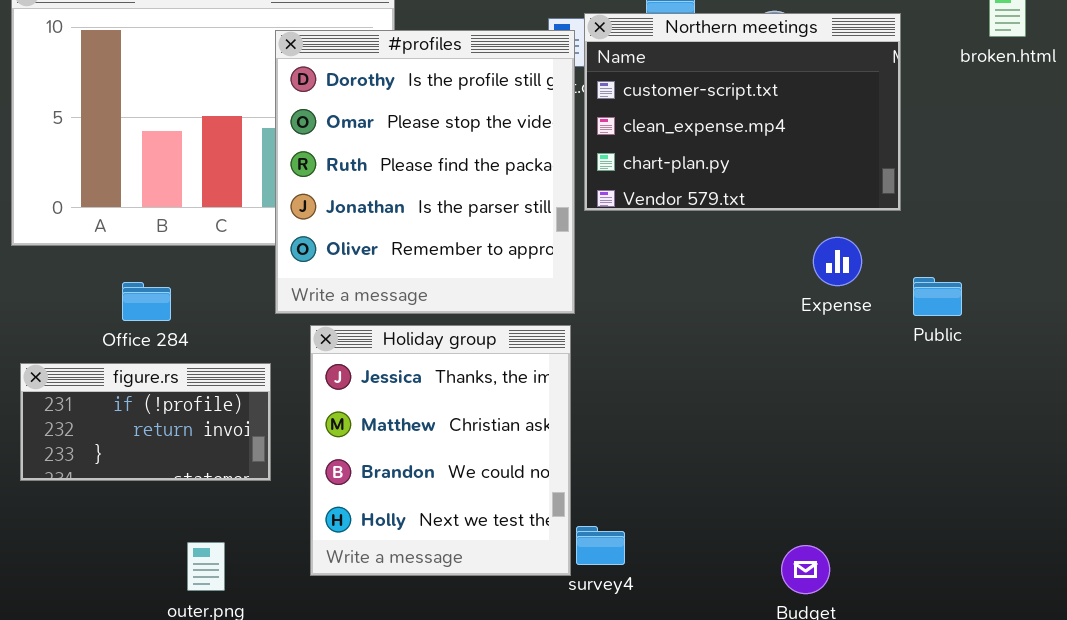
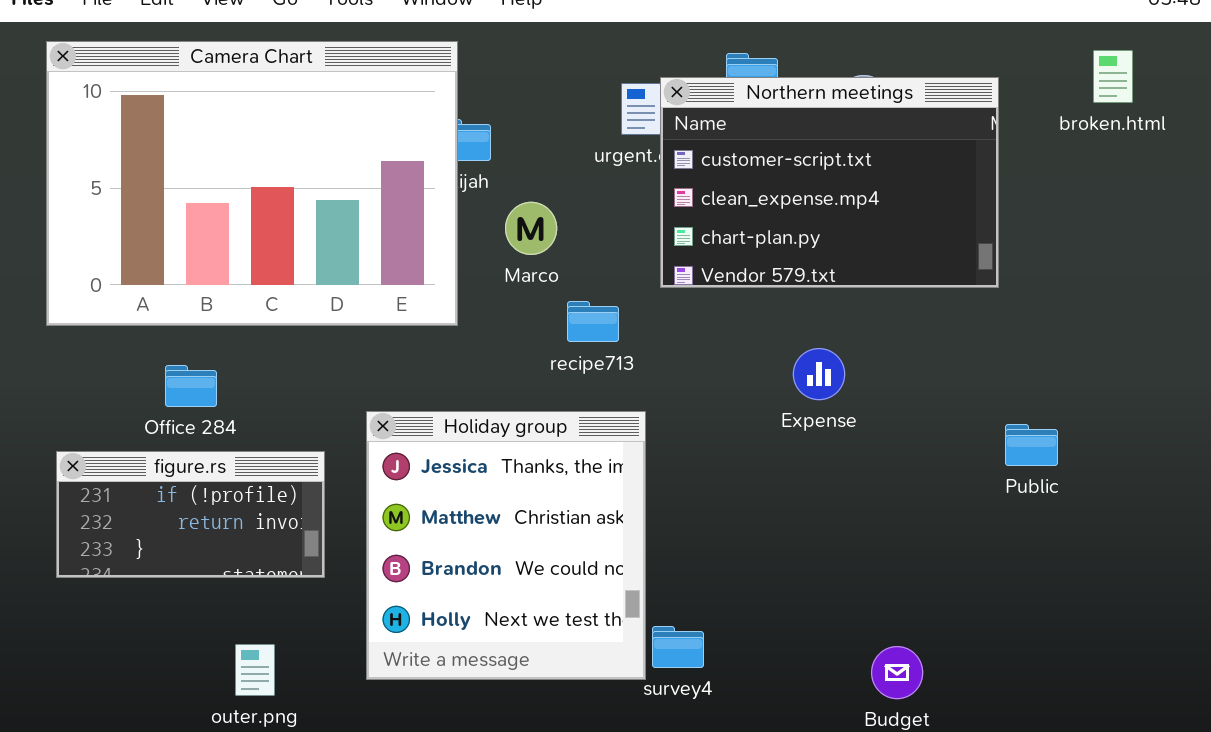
#profiles: [275,30,575,314] -> none, closed
Expense: [813,237,862,286] -> [793,348,845,400], moved
Public: [913,277,962,316] -> [1005,424,1058,466], moved

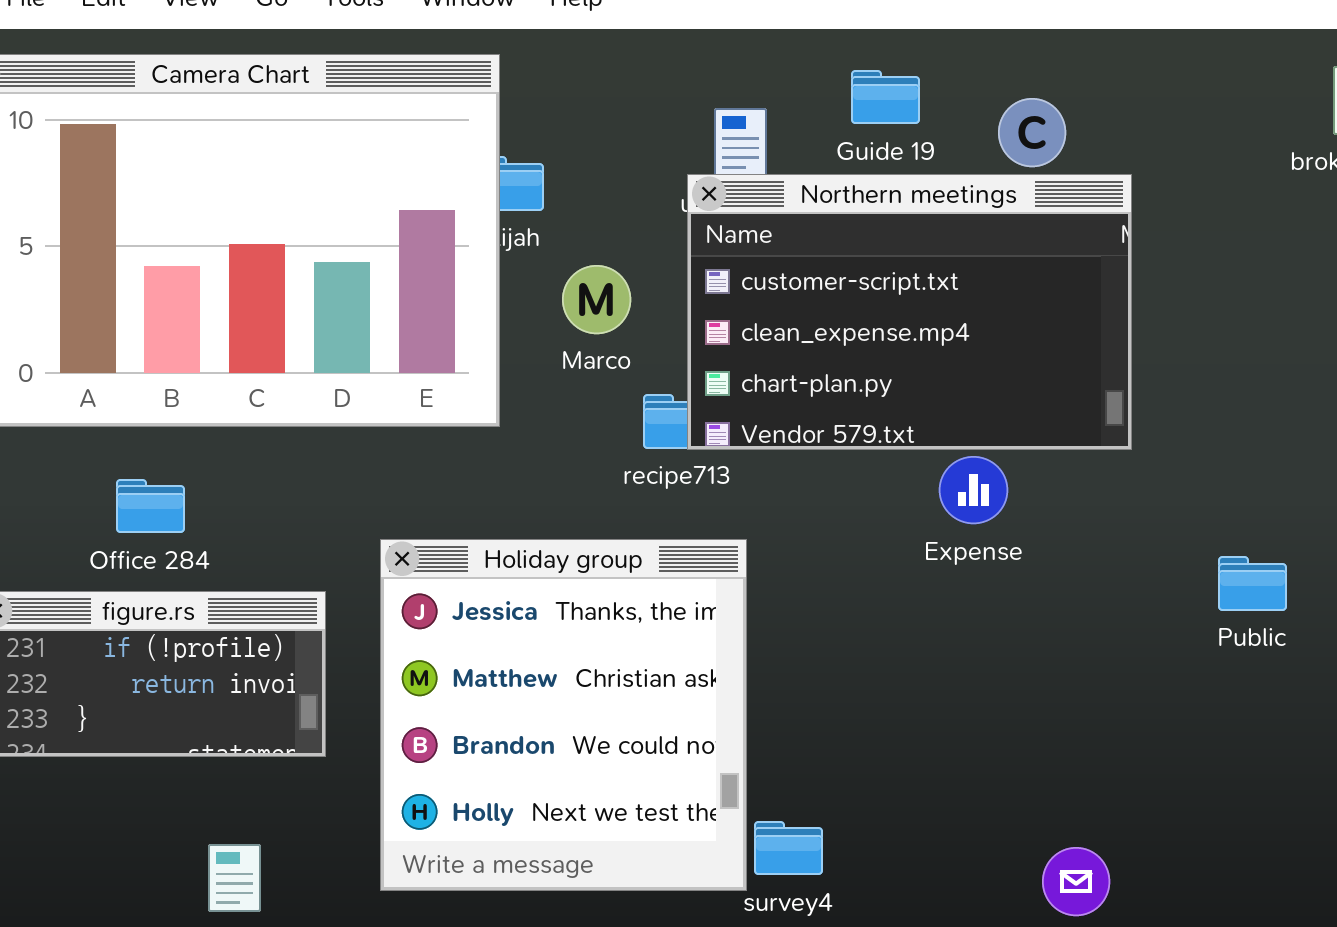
Northern meetings: [660,77,999,288] -> [687,174,1132,450], moved

